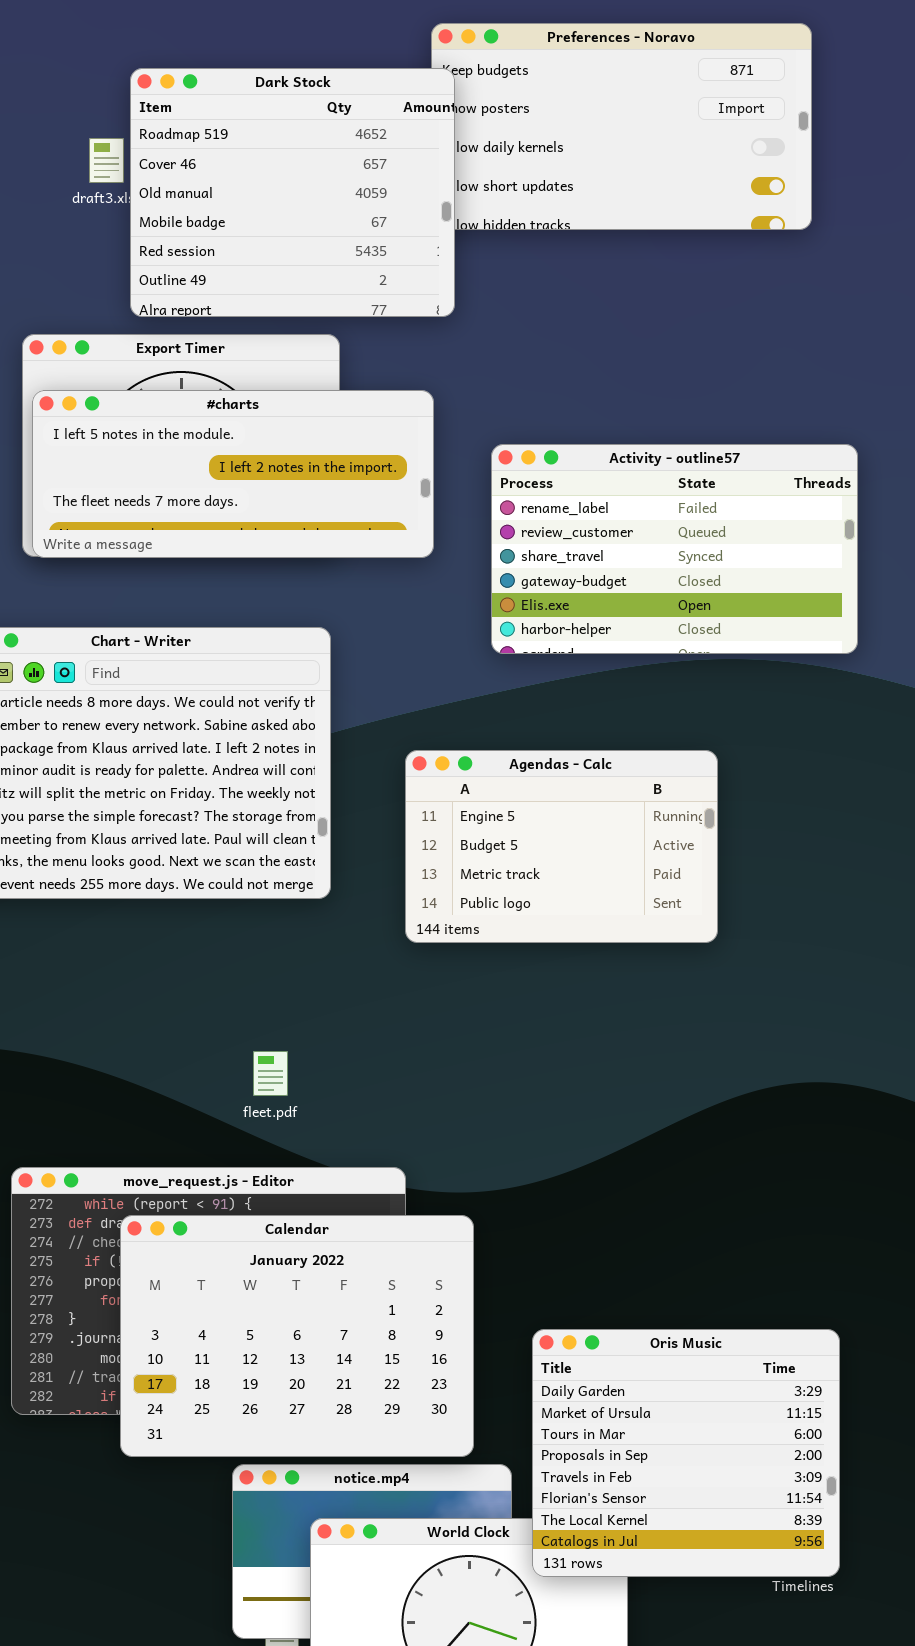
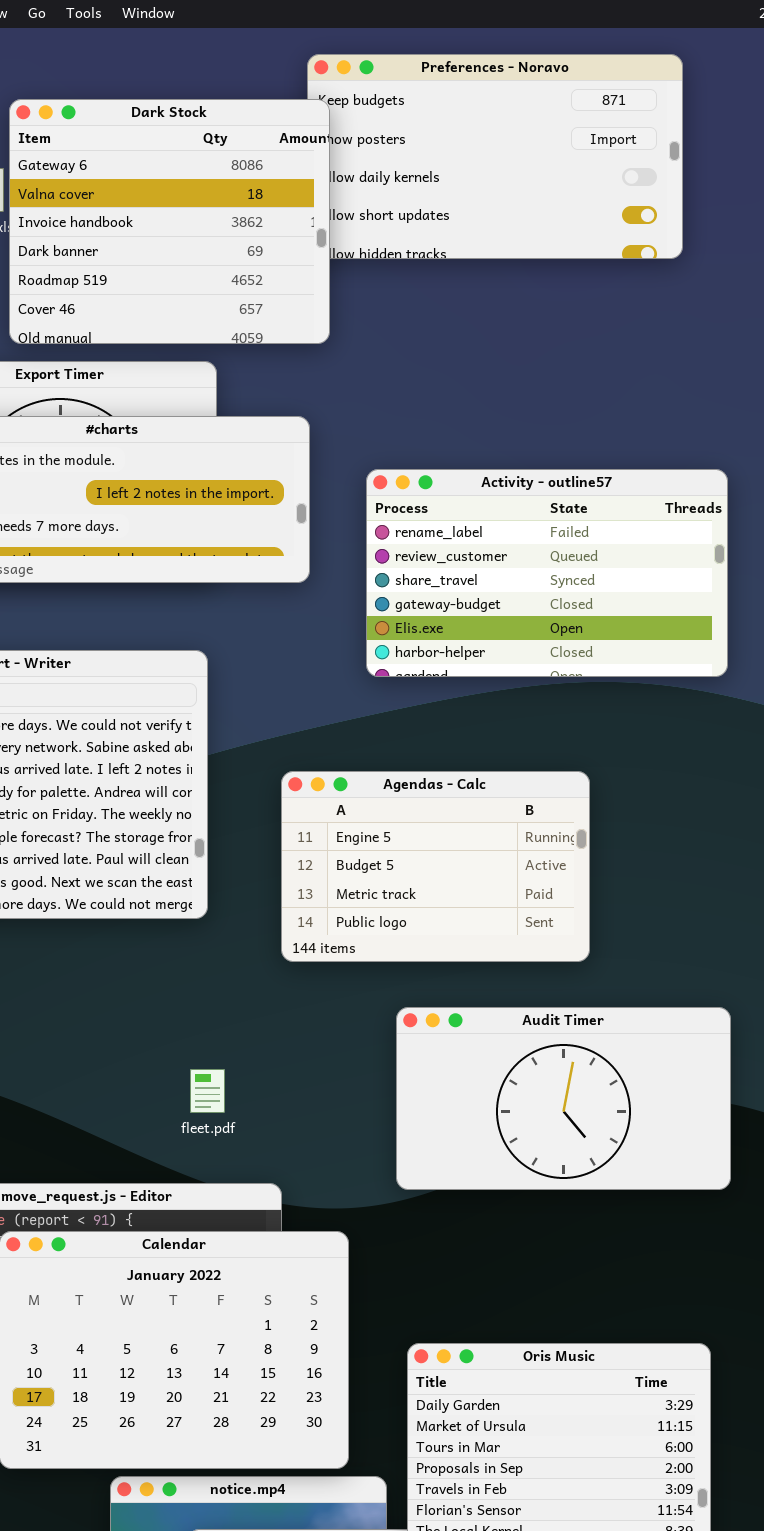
Dark Stock: [130,68,455,317] -> [9,99,330,344], scrolled up 4 rows
Audit Timer: none -> [396,1007,731,1190], opened
fleet.pdf: [253,1051,288,1096] -> [190,1069,225,1113], moved

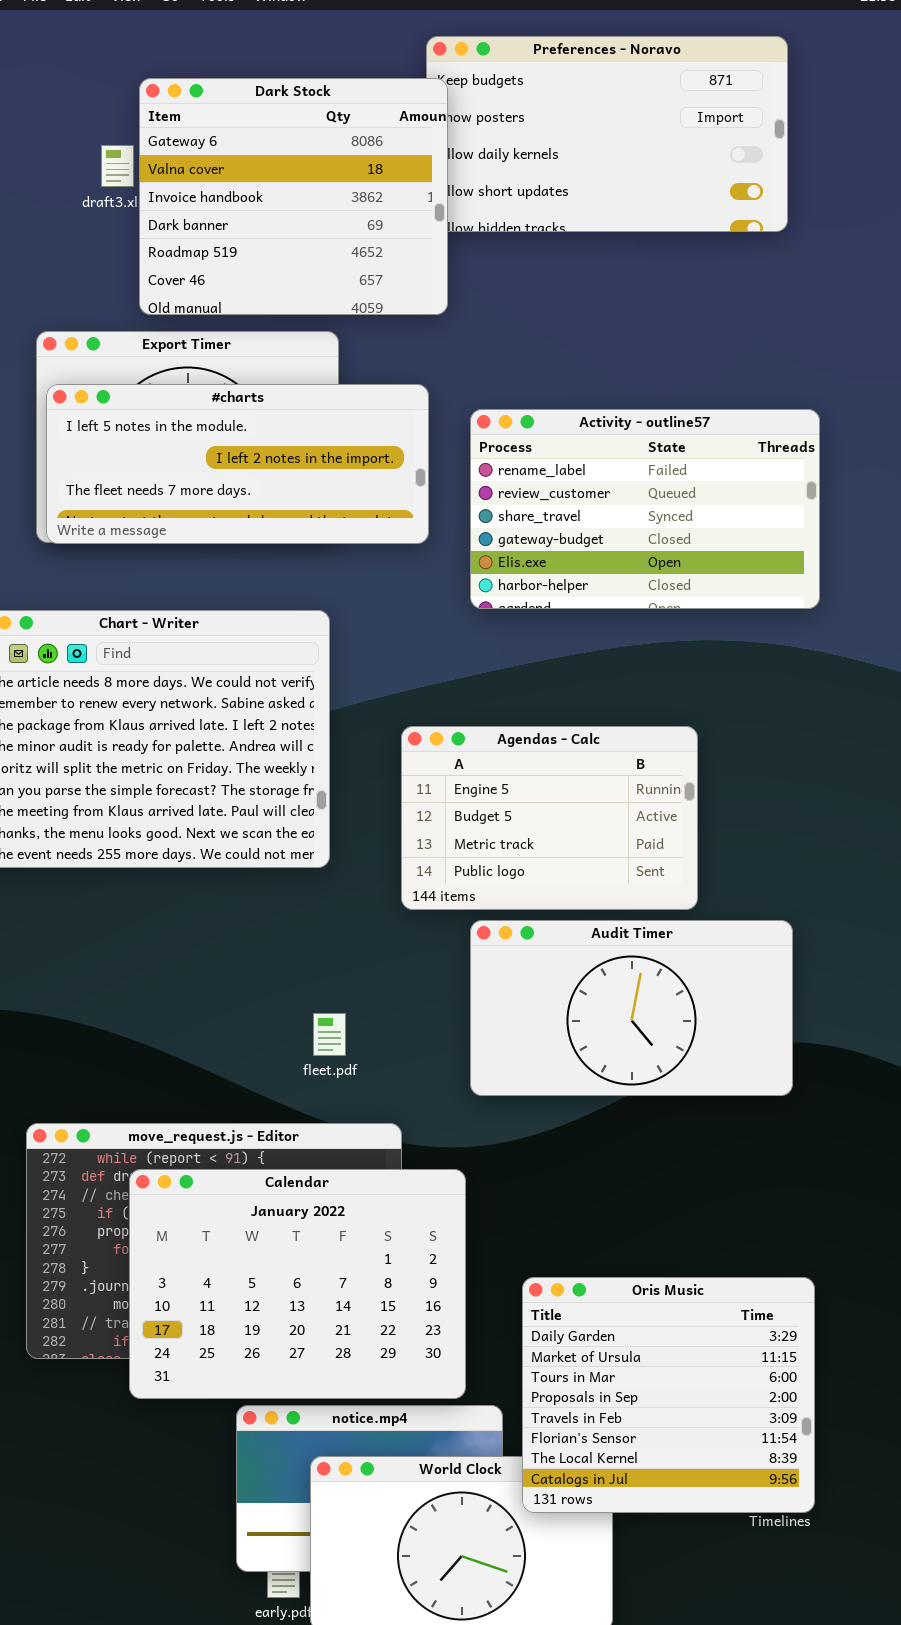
Activity - outline57: [366,469,728,677] -> [470,409,820,609], moved
Audit Timer: [396,1007,731,1190] -> [470,920,793,1096], moved

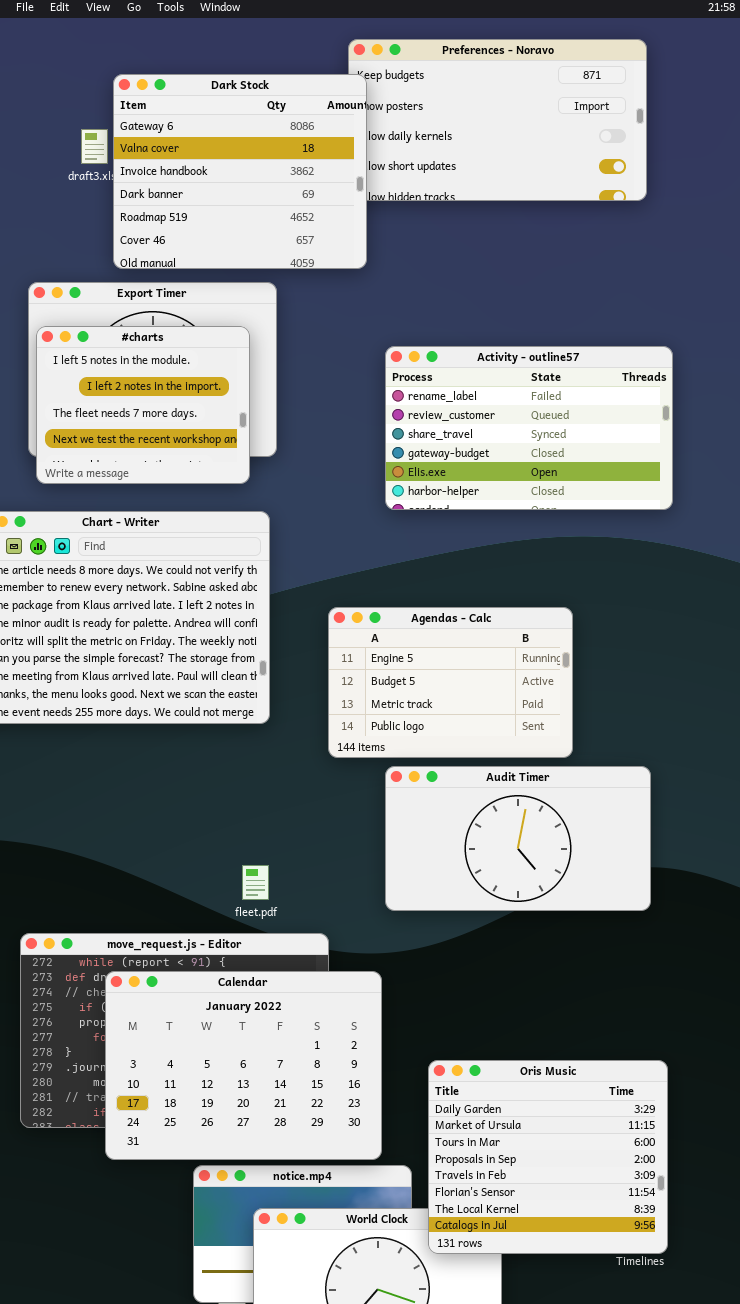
#charts: [46,384,429,544] -> [36,326,250,484], resized
fleet.pdf: [313,1013,346,1056] -> [242,865,269,900], moved

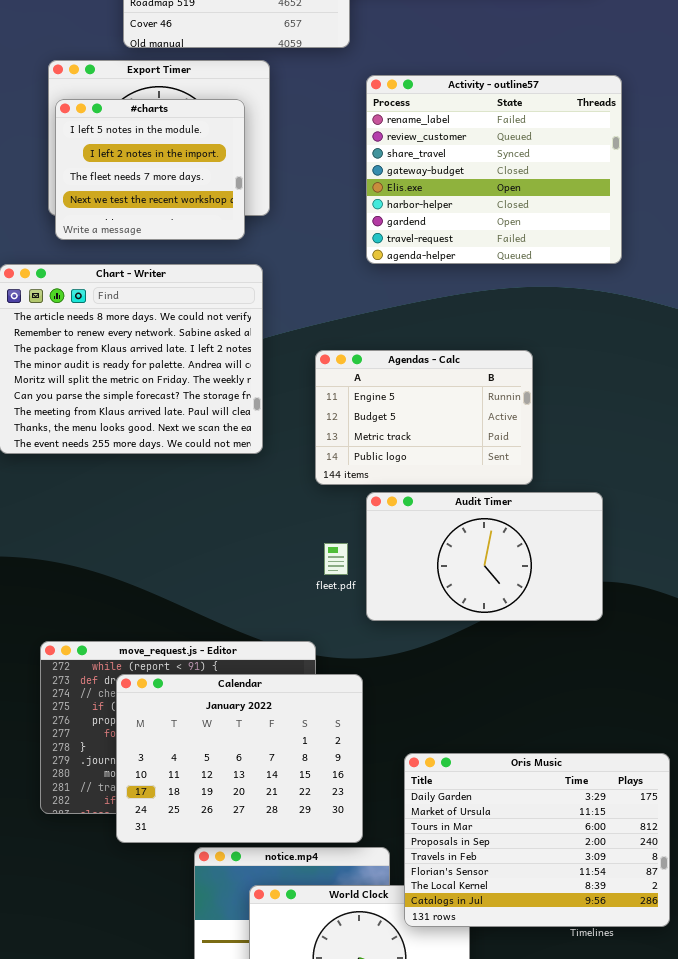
Activity - outline57: [385,346,673,510] -> [366,75,622,264], resized
fleet.pdf: [242,865,269,900] -> [324,543,348,575], moved
Oris Music: [428,1060,668,1254] -> [404,753,670,927], resized

